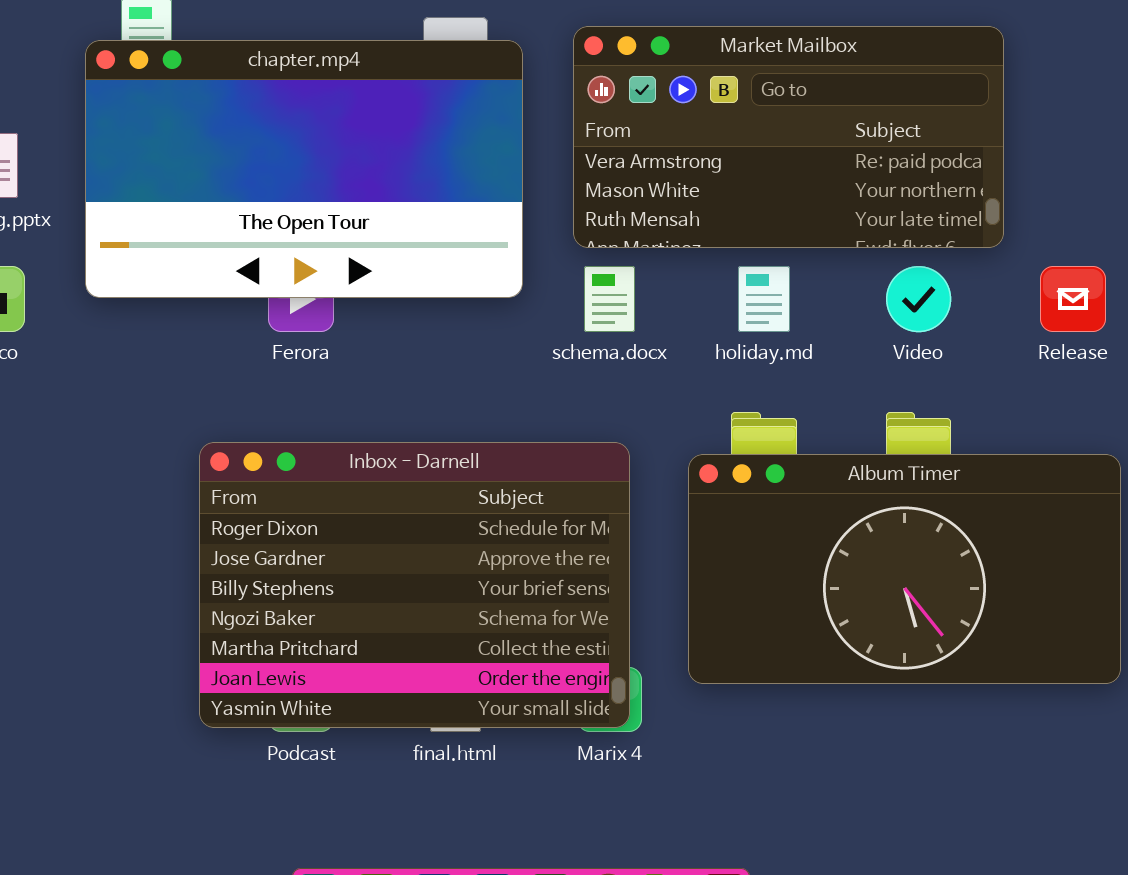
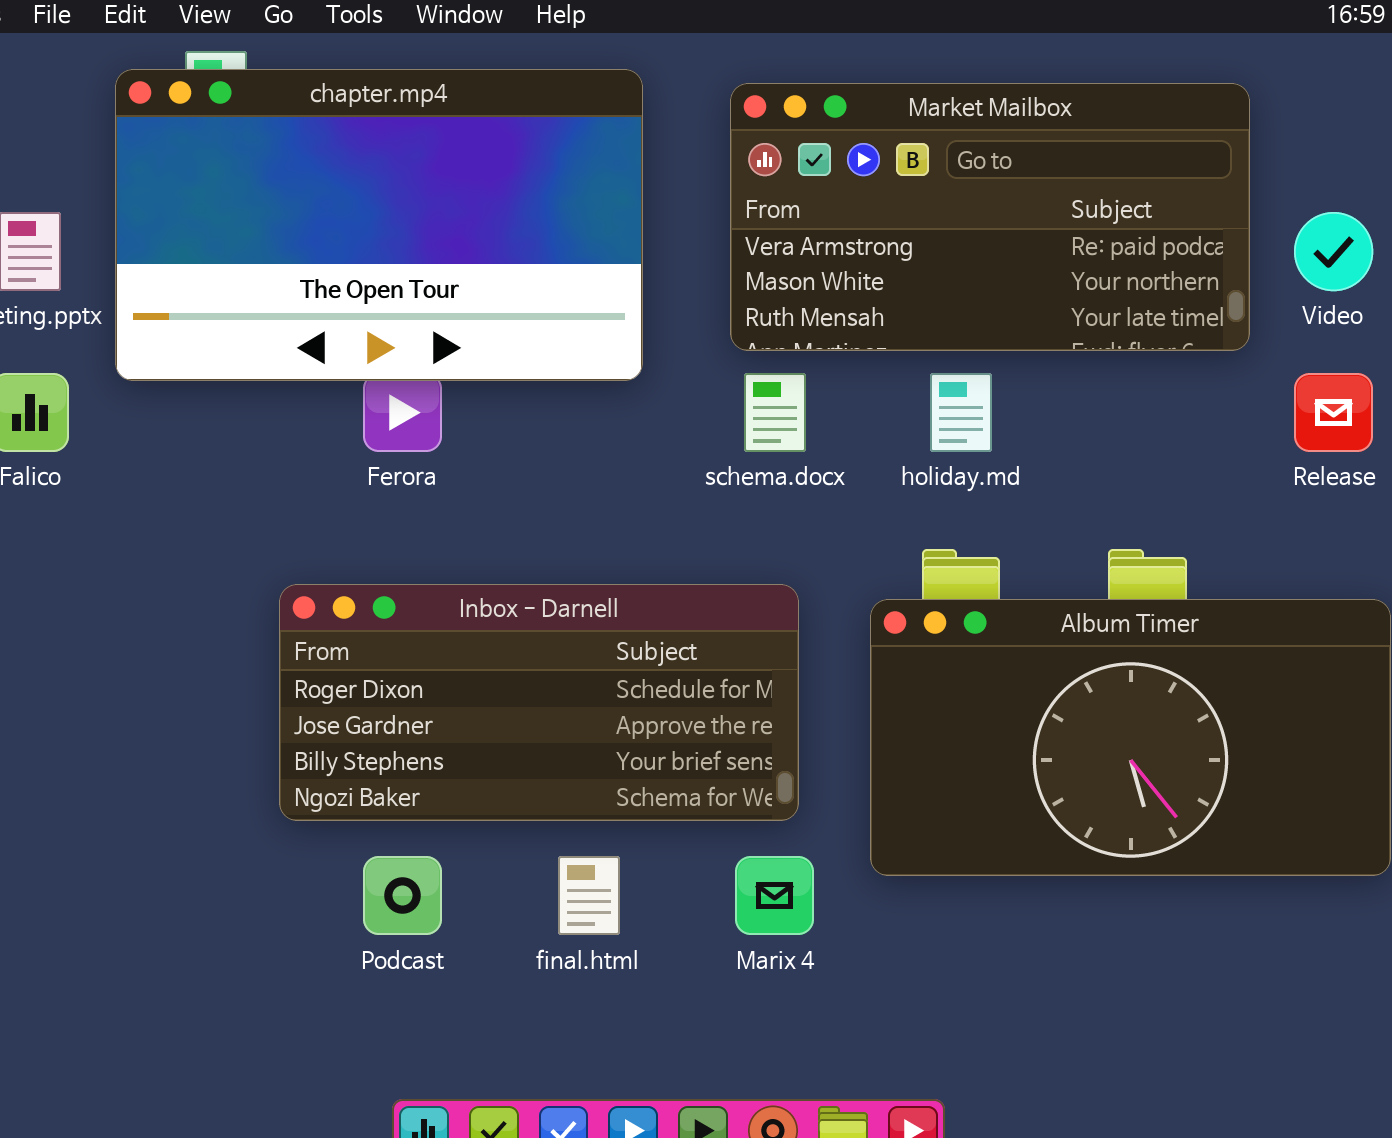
chapter.mp4: [85,40,523,298] -> [115,69,643,381], moved
Video: [886,266,951,332] -> [1294,212,1373,291], moved
Inbox - Darnell: [199,442,630,728] -> [279,584,799,821], resized

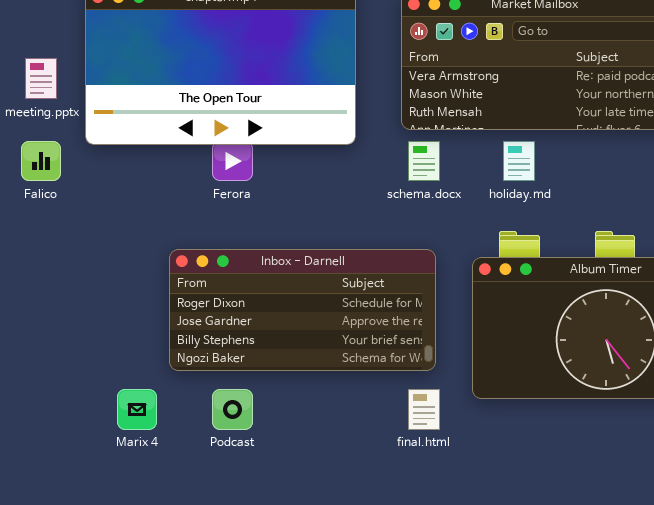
final.html: [558,856,620,935] -> [408,389,440,430], moved
Marix 4: [735,856,814,935] -> [117,389,157,430], moved

